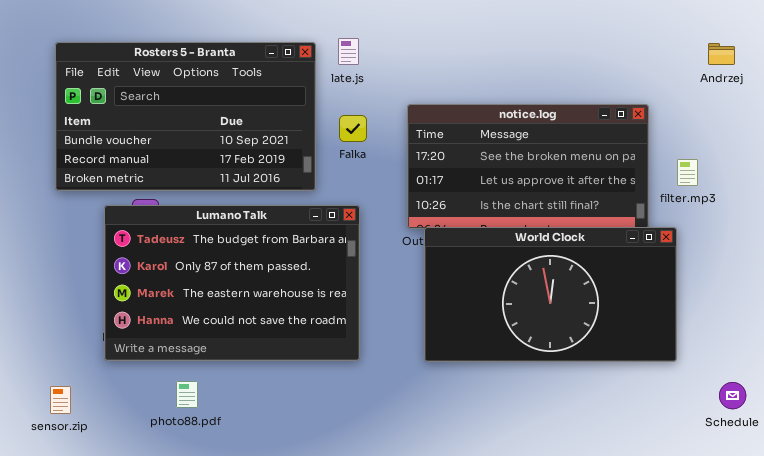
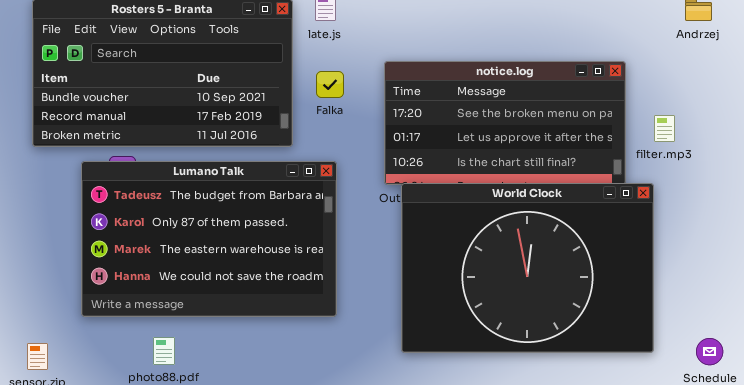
World Clock: [424,227,677,362] -> [401,183,654,353], resized

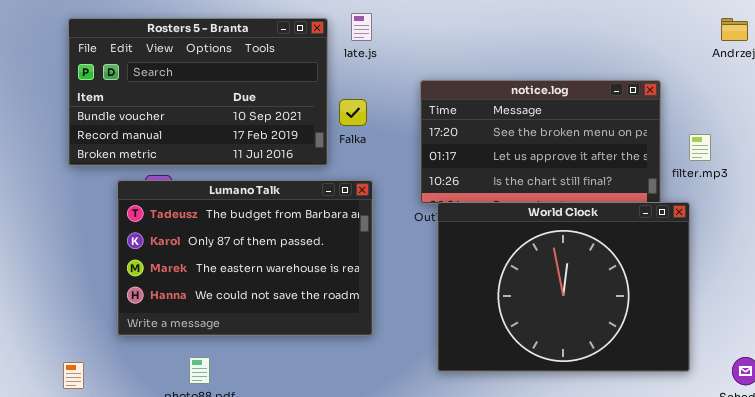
Falka: [316,71,344,98] -> [339,99,367,126], moved

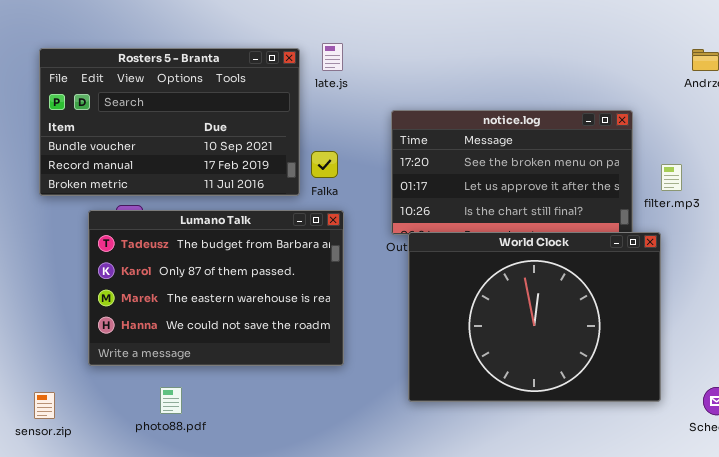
Falka: [339,99,367,126] -> [311,151,338,178], moved

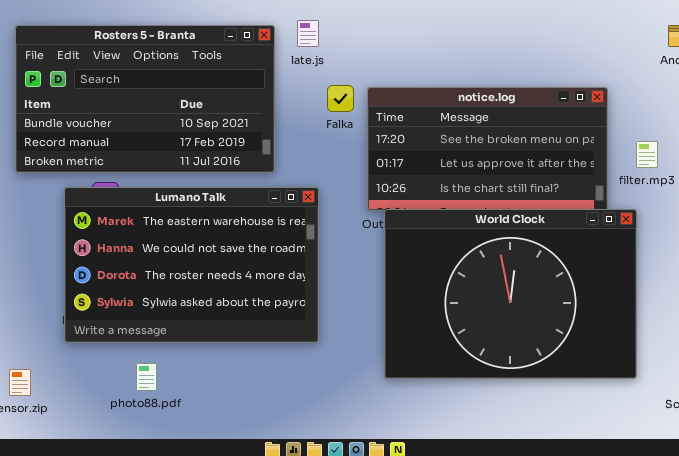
Falka: [311,151,338,178] -> [327,85,354,112], moved
Lumano Talk: [88,210,344,366] -> [64,187,319,343], scrolled down 2 rows

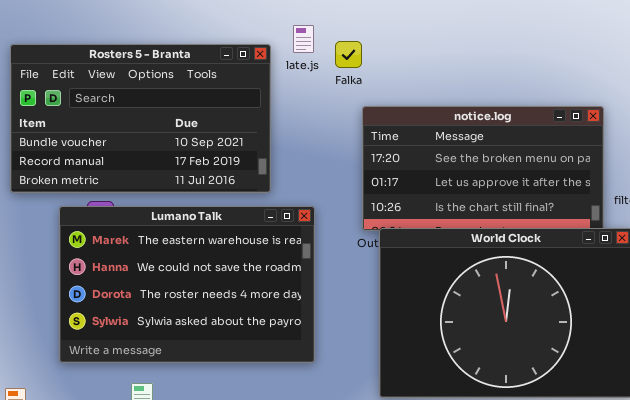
late.js: [297,20,319,47] -> [293,25,314,53], moved
Falka: [327,85,354,112] -> [335,41,362,68], moved

